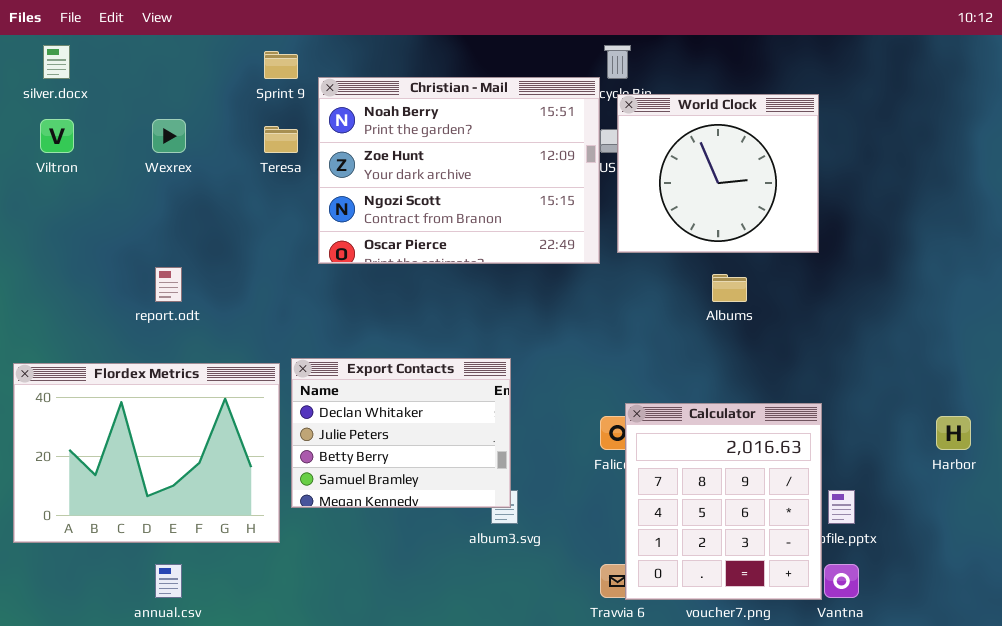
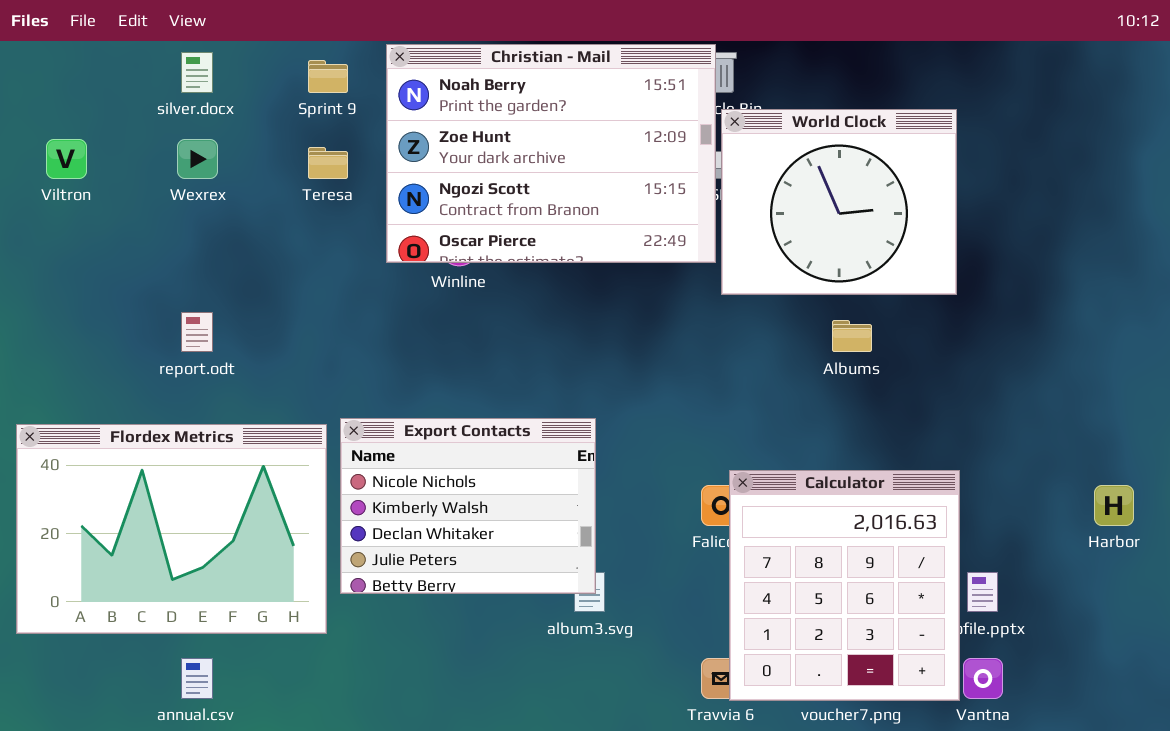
silver.docx: [43,45,70,79] -> [181,52,213,93], moved
Christian - Mail: [318,77,600,264] -> [386,44,716,263], moved
Export Contacts: [291,358,511,508] -> [340,418,596,594], scrolled up 2 rows

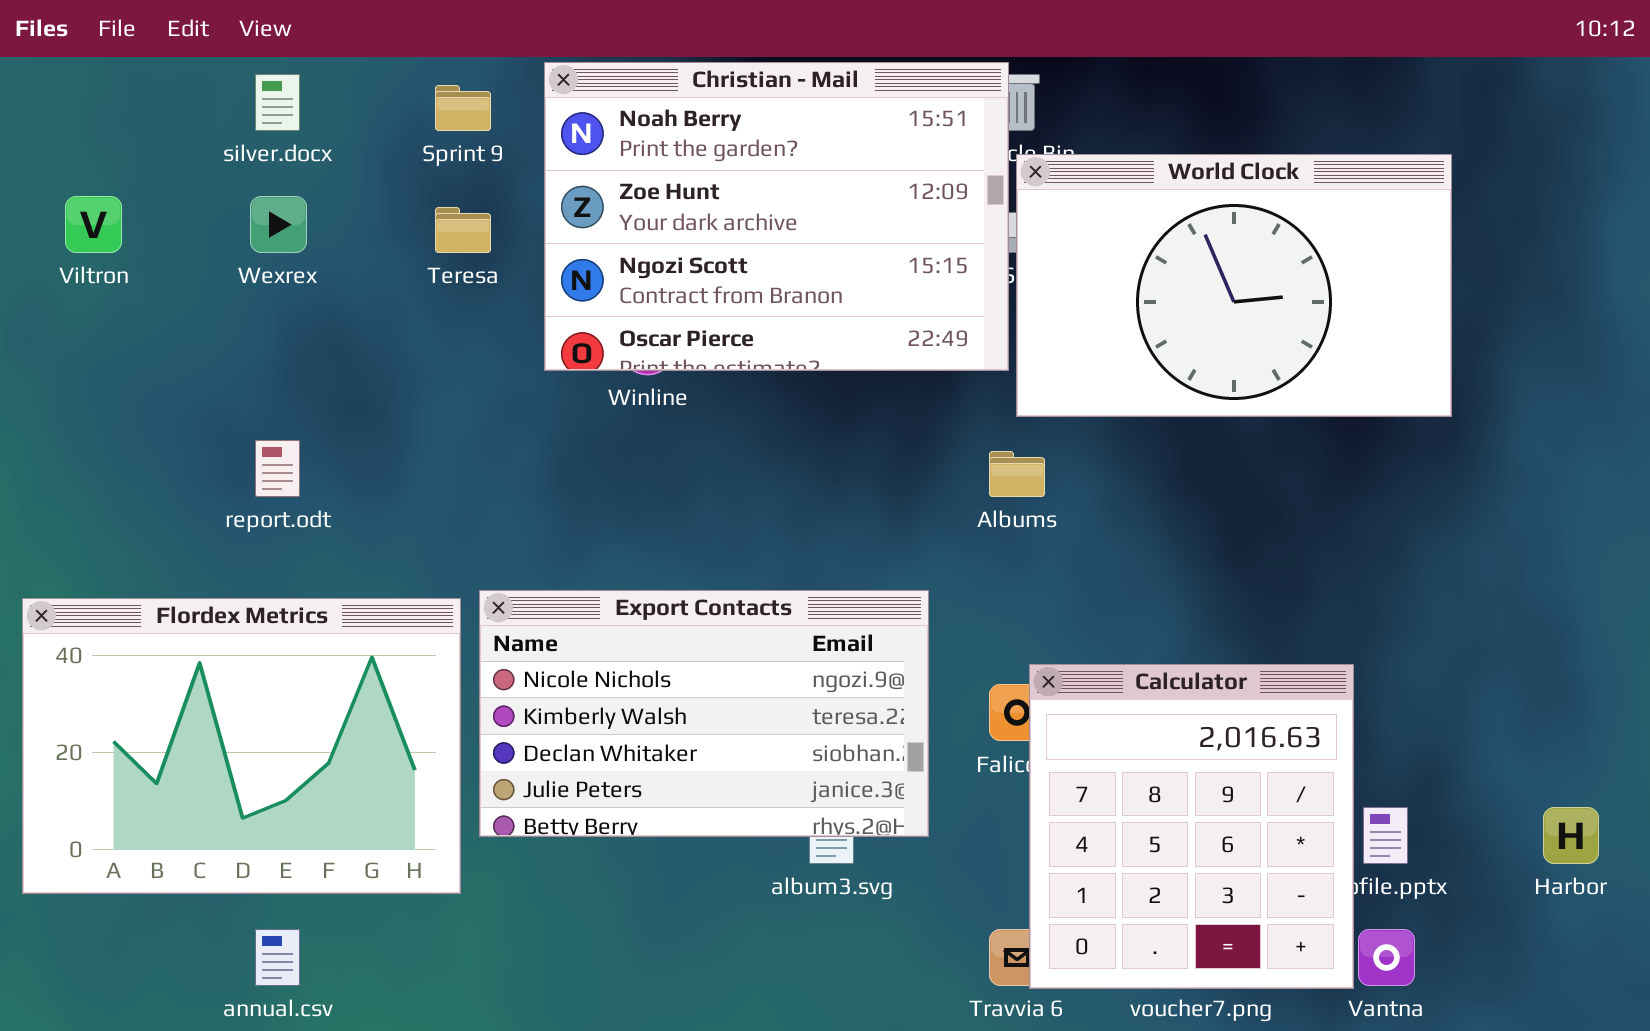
World Clock: [721,109,957,295] -> [1016,154,1452,417], resized
Albums: [832,320,872,352] -> [989,451,1045,497], moved
Export Contacts: [340,418,596,594] -> [479,590,929,837], resized
Harbor: [1094,485,1134,526] -> [1543,807,1599,864], moved

